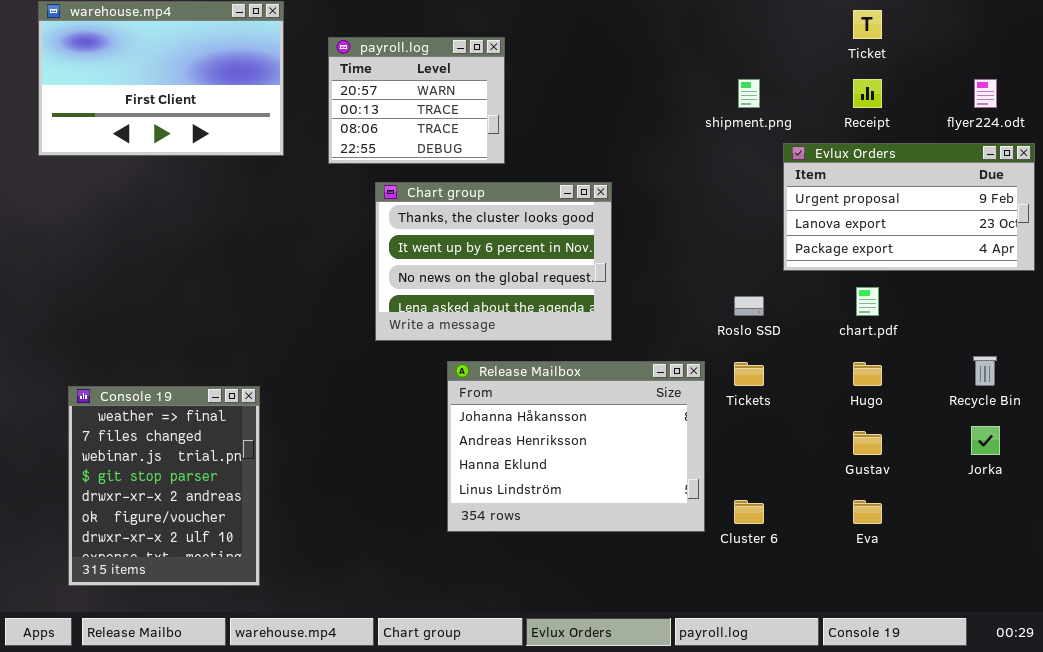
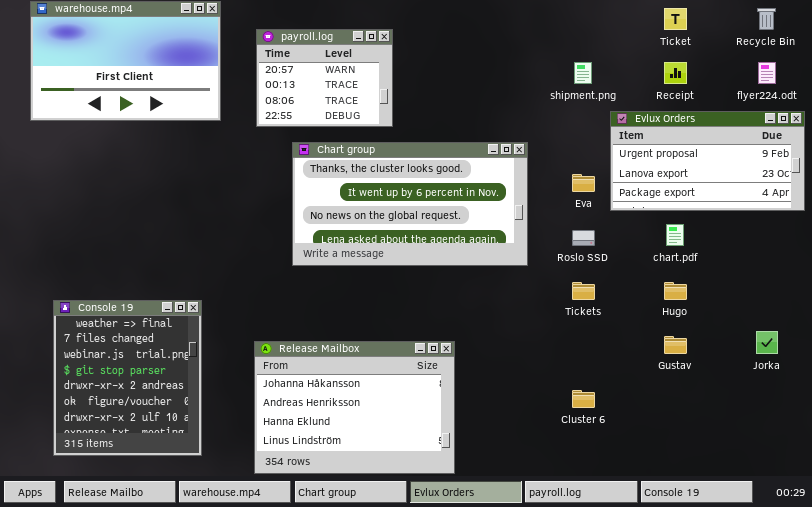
Chart group: [375,182,612,341] -> [292,142,528,266], resized
Recycle Bin: [973,356,997,386] -> [757,8,776,30], moved
Release Mailbox: [447,361,705,532] -> [254,341,455,474], moved
Eva: [853,500,882,524] -> [572,174,595,192], moved

